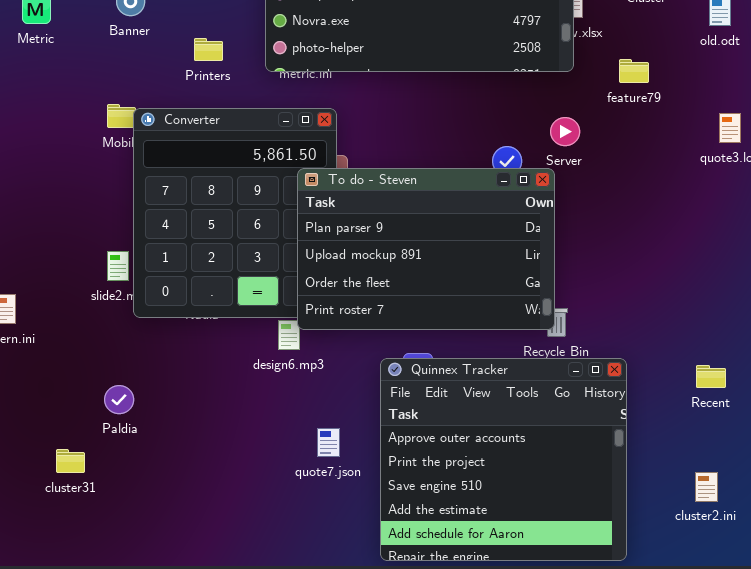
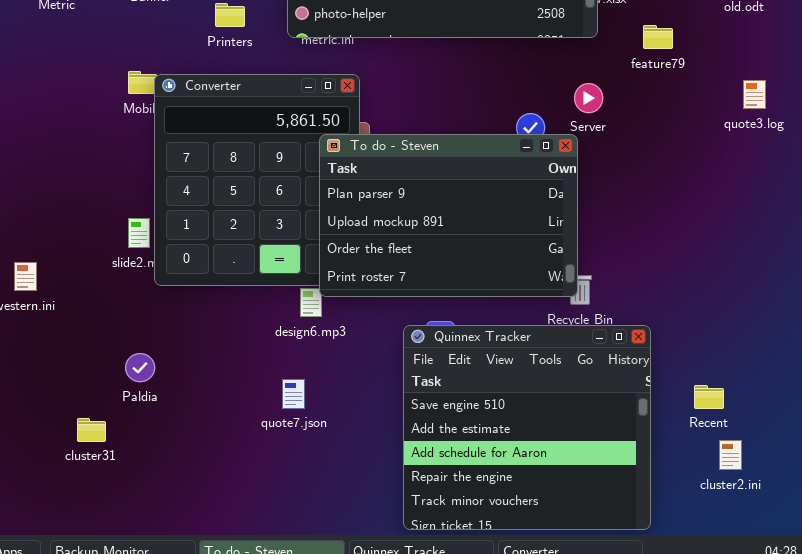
Quinnex Tracker: [380,358,627,561] -> [403,325,651,530], scrolled down 2 rows
Recent: [696,365,726,388] -> [694,385,724,409], moved
quote7.json: [317,428,340,457] -> [282,379,305,409], moved

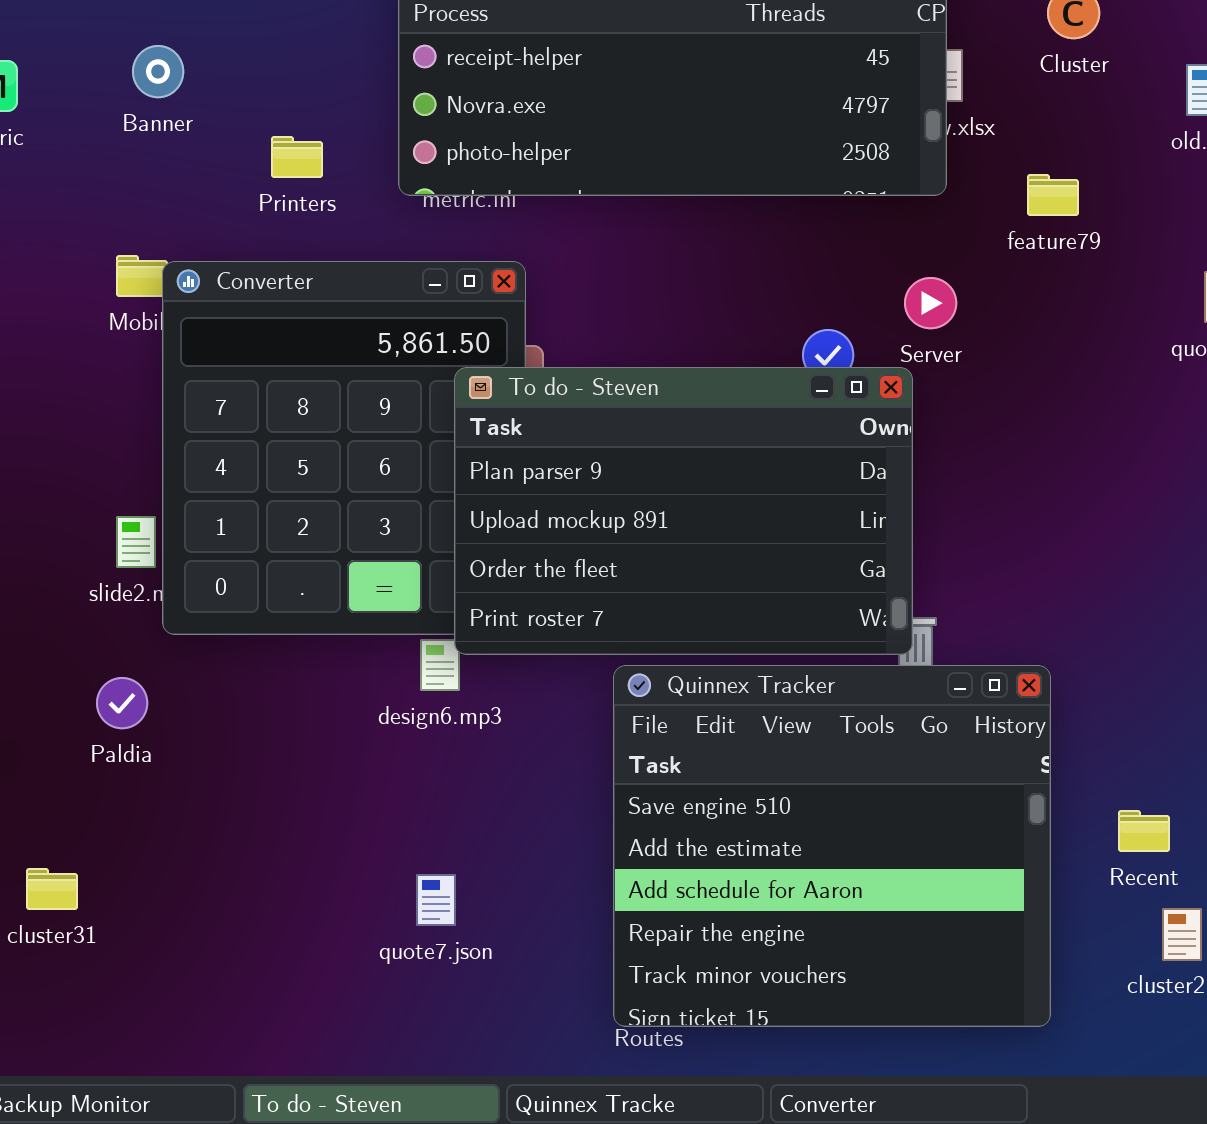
Quinnex Tracker: [403,325,651,530] -> [613,665,1051,1027], moved
Paldia: [125,353,155,382] -> [96,677,148,729], moved
quote7.json: [282,379,305,409] -> [416,874,456,926], moved

